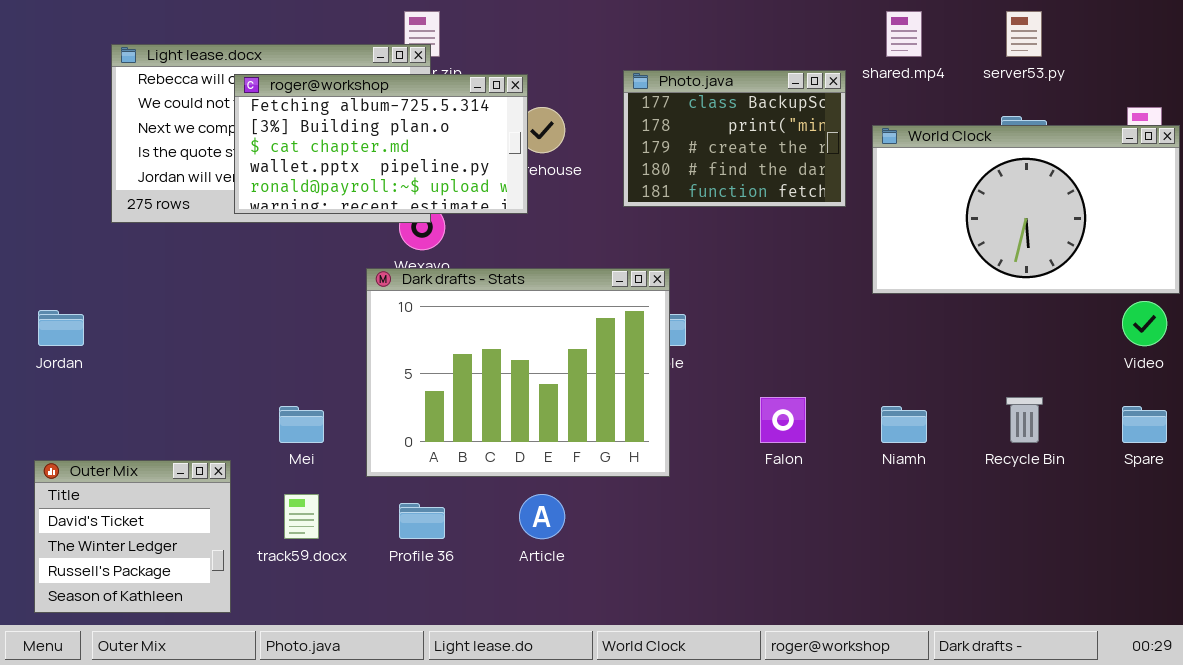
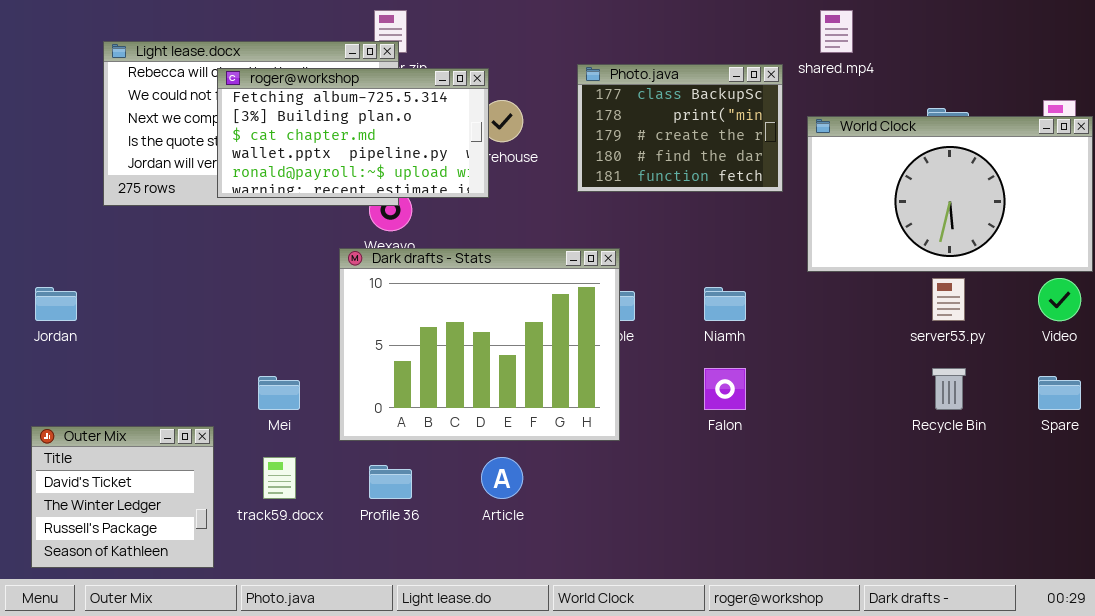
server53.py: [1006,11,1042,57] -> [932,278,965,321], moved
Niamh: [881,406,927,443] -> [704,287,746,321], moved

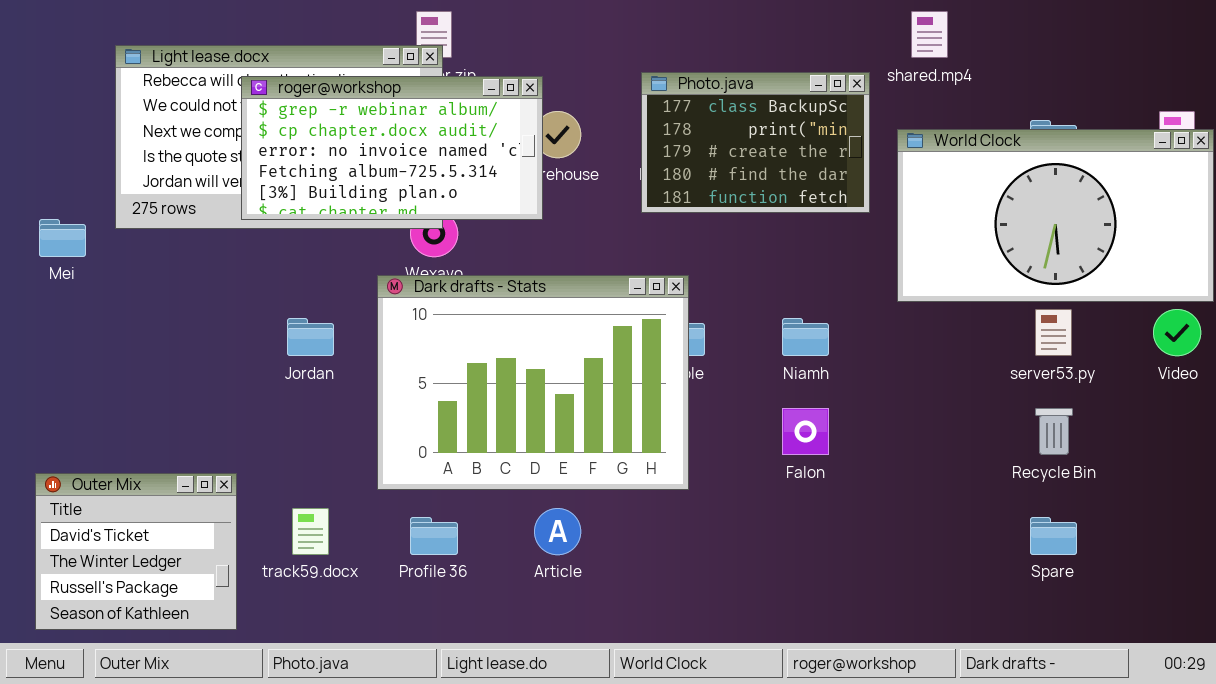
roger@workshop: [217,68,489,198] -> [241,76,543,220], scrolled up 3 rows
Jordan: [35,287,77,321] -> [287,318,334,356], moved
Mei: [258,376,300,410] -> [39,219,86,257], moved
Spare: [1038,376,1081,410] -> [1030,517,1077,555], moved

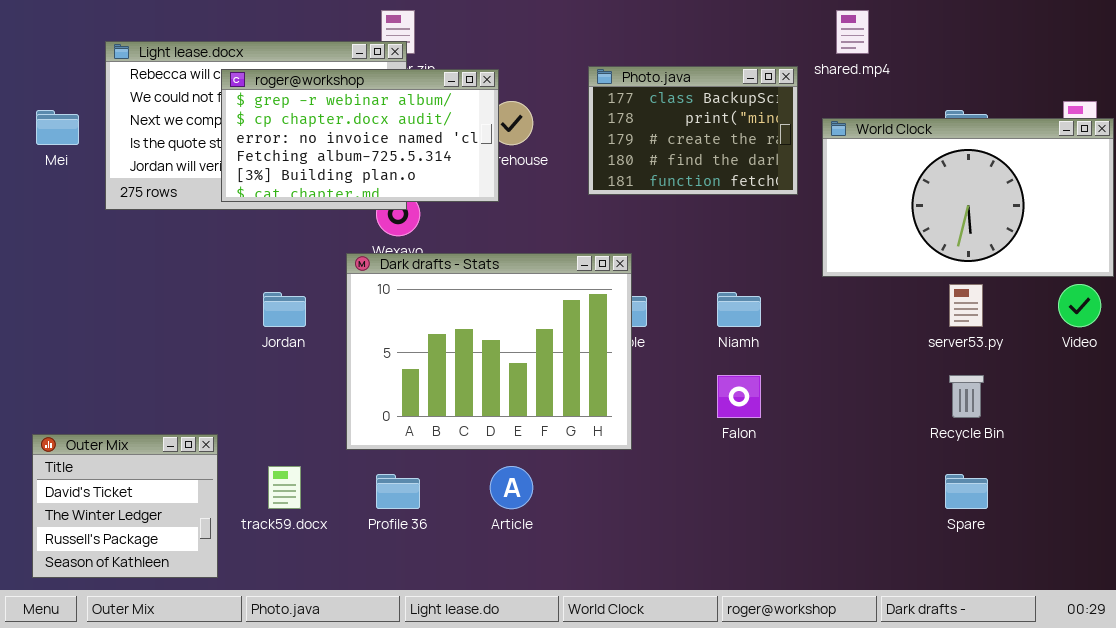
Mei: [39,219,86,257] -> [36,110,79,145], moved

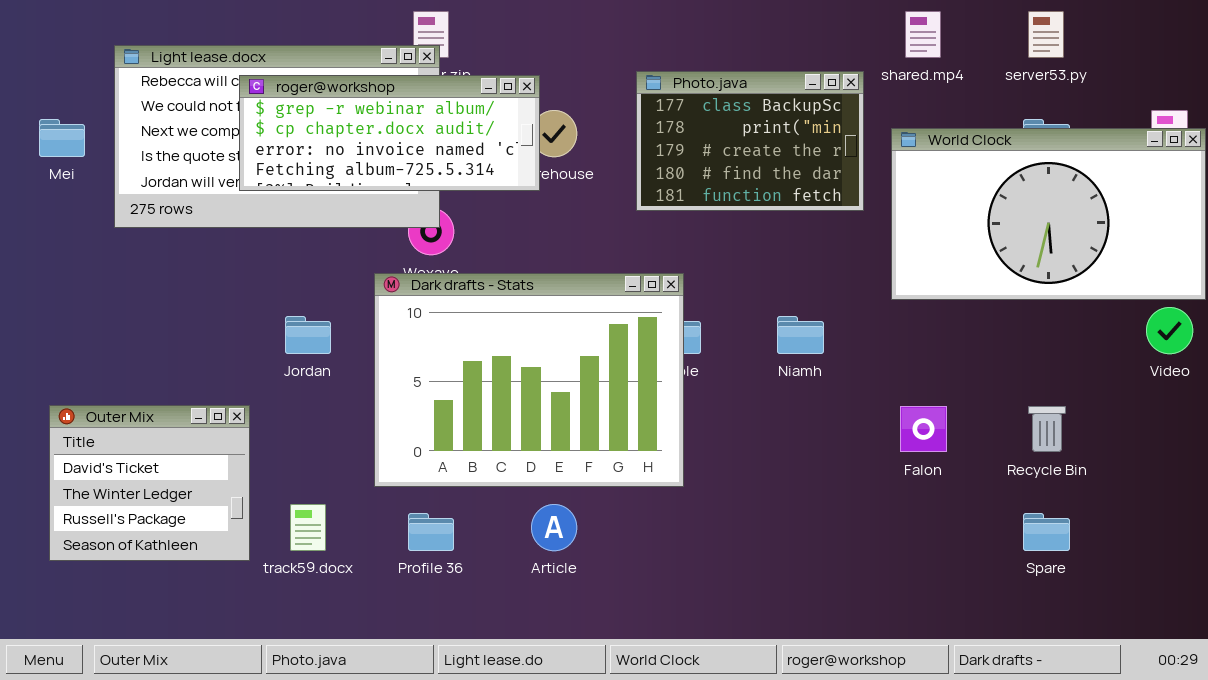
roger@workshop: [221,69,499,202] -> [239,75,540,191], resized
server53.py: [949,284,983,327] -> [1028,11,1064,58], moved
Falon: [717,375,761,418] -> [900,406,947,452], moved
Outer Mix: [32,434,218,578] -> [49,405,250,561], moved

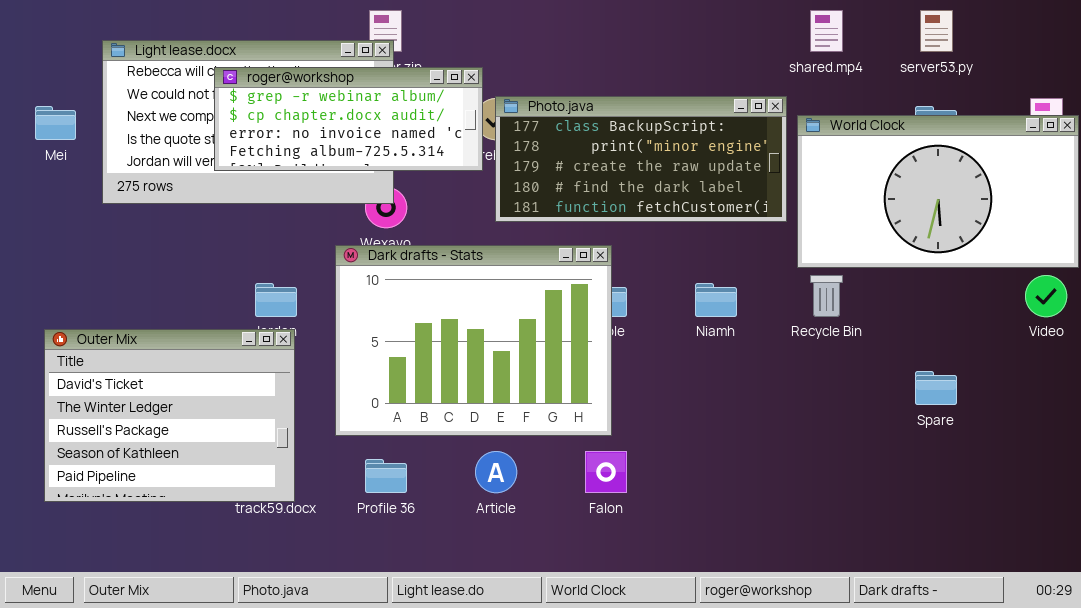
Photo.java: [636,71,864,211] -> [495,96,787,222], moved, resized
Outer Mix: [49,405,250,561] -> [44,329,295,502], resized
Falon: [900,406,947,452] -> [585,451,627,493], moved
Recycle Bin: [1028,406,1066,452] -> [810,275,843,317], moved
Spare: [1023,513,1070,551] -> [915,371,957,405], moved

